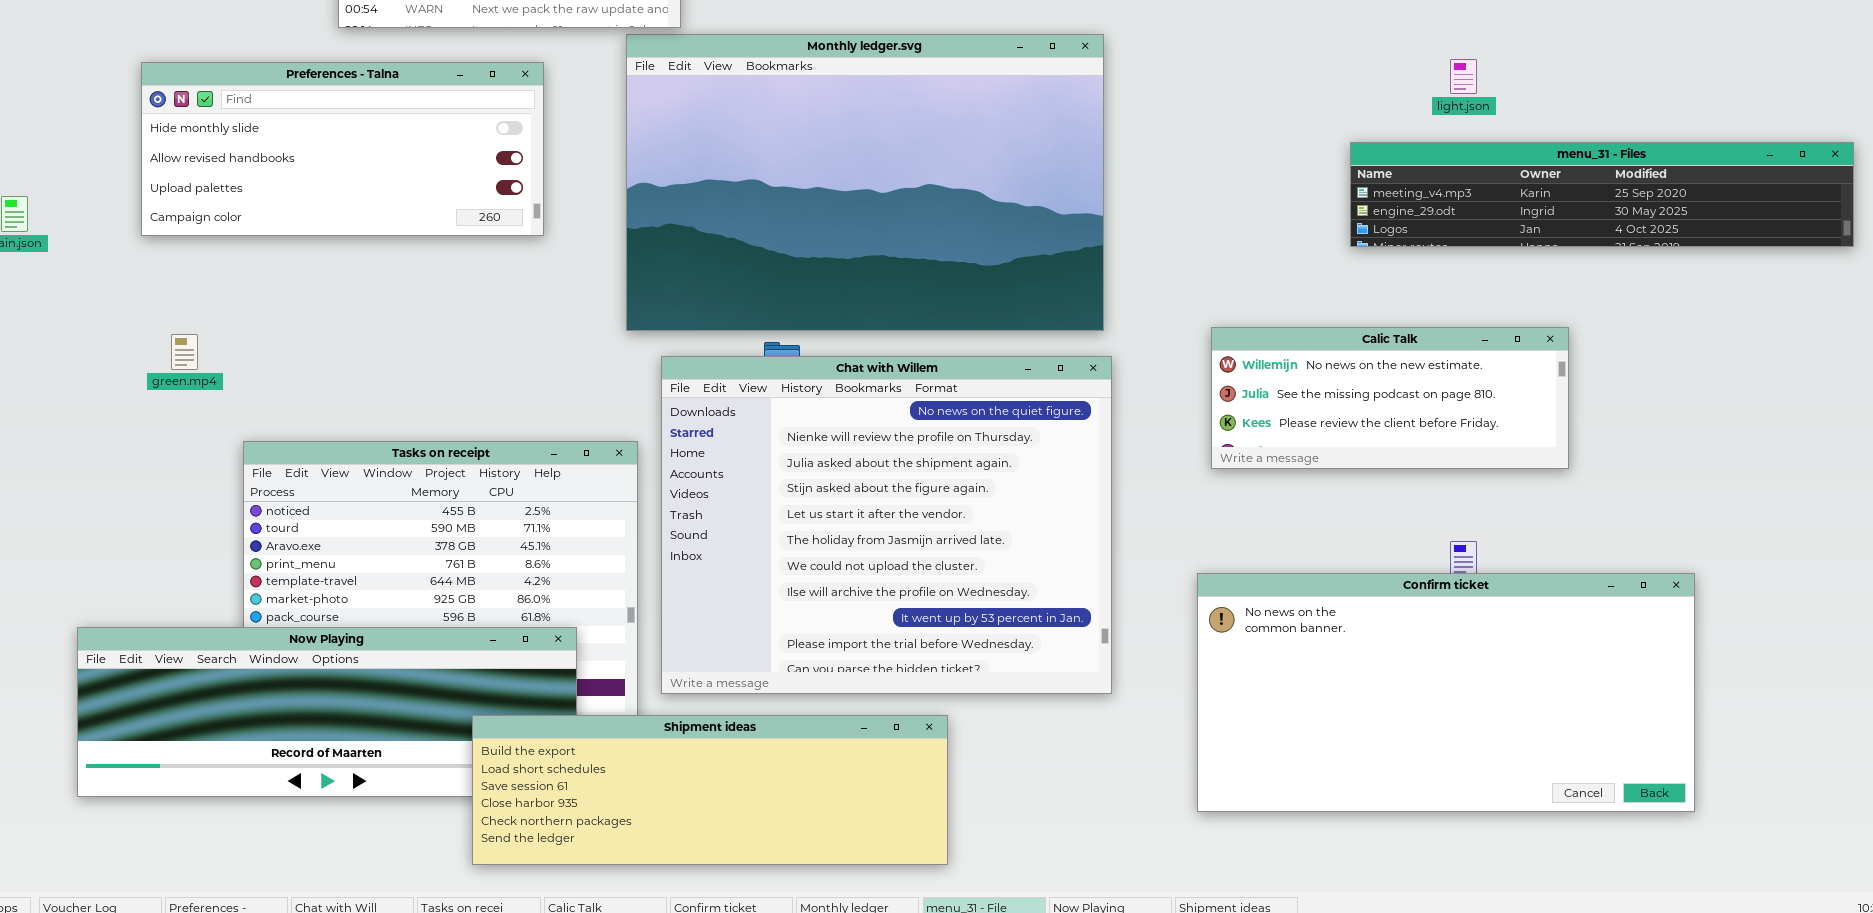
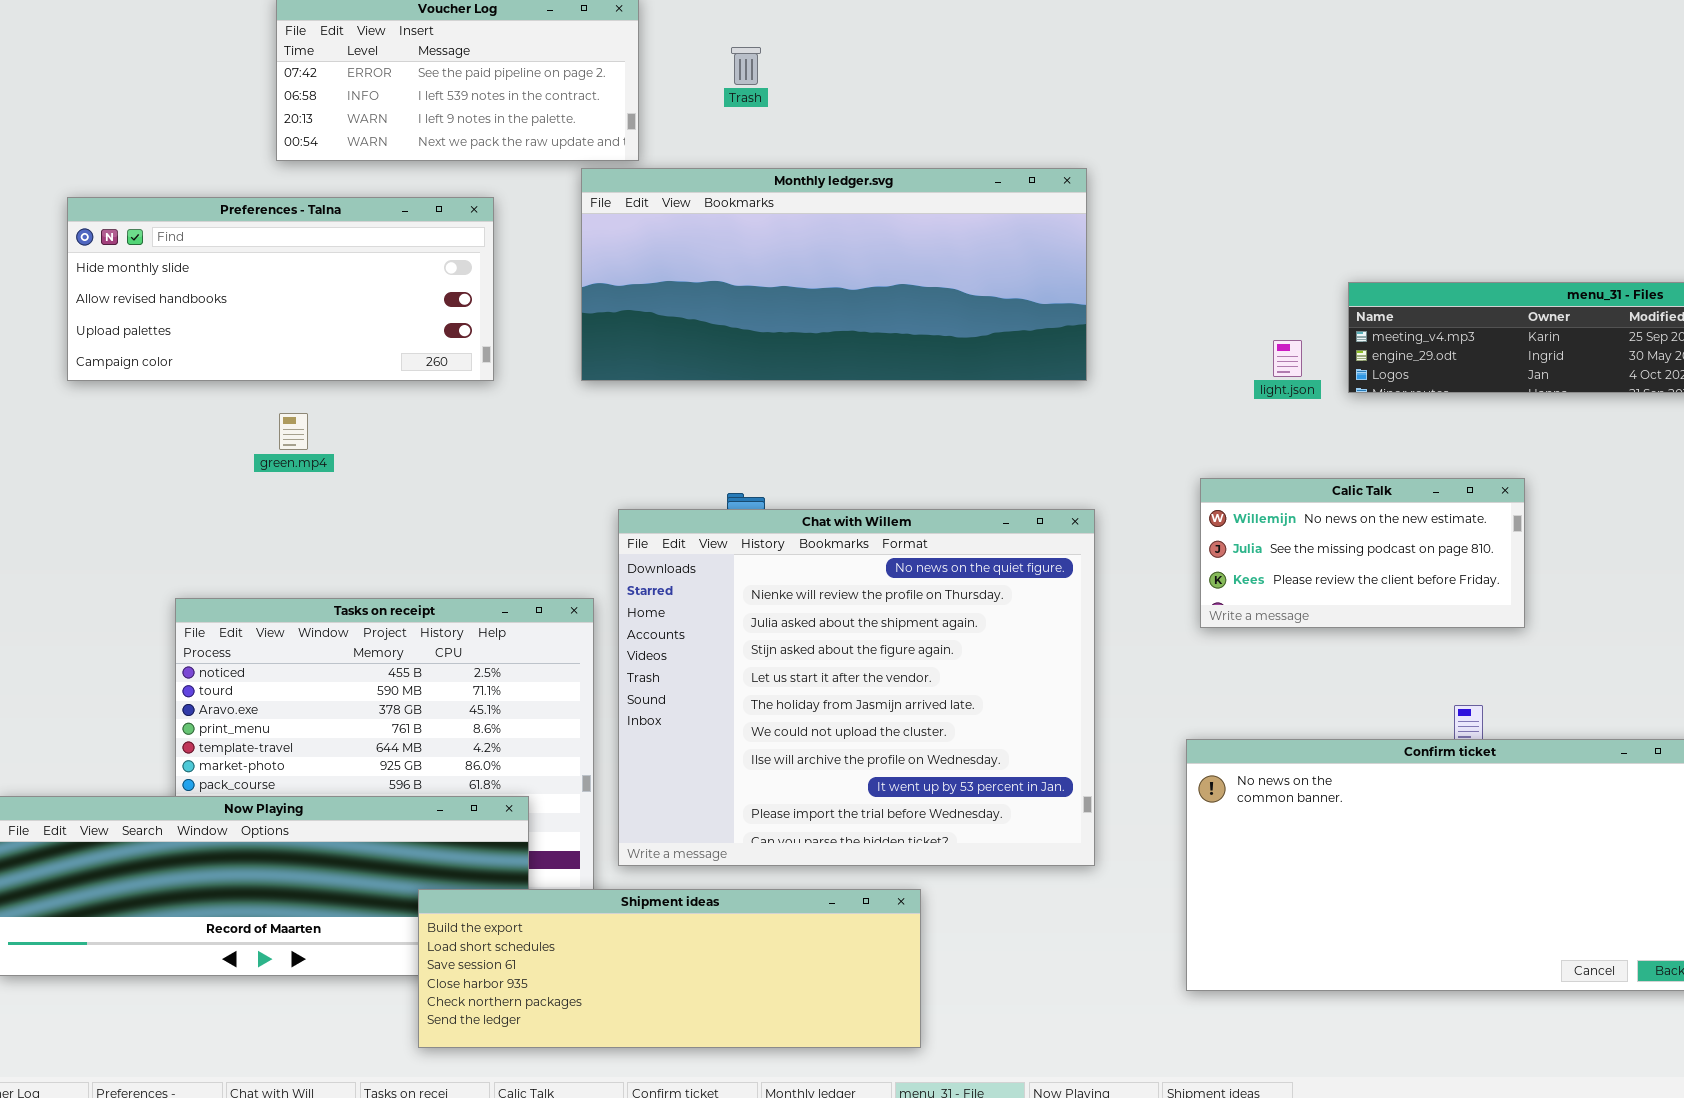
Monthly ledger.svg: [626,34,1104,331] -> [581,168,1087,381], resized
light.json: [1450,59,1477,94] -> [1273,340,1302,377], moved
Calic Talk: [1211,327,1569,469] -> [1200,478,1525,628], resized
green.mp4: [171,334,198,370] -> [279,413,308,450], moved

